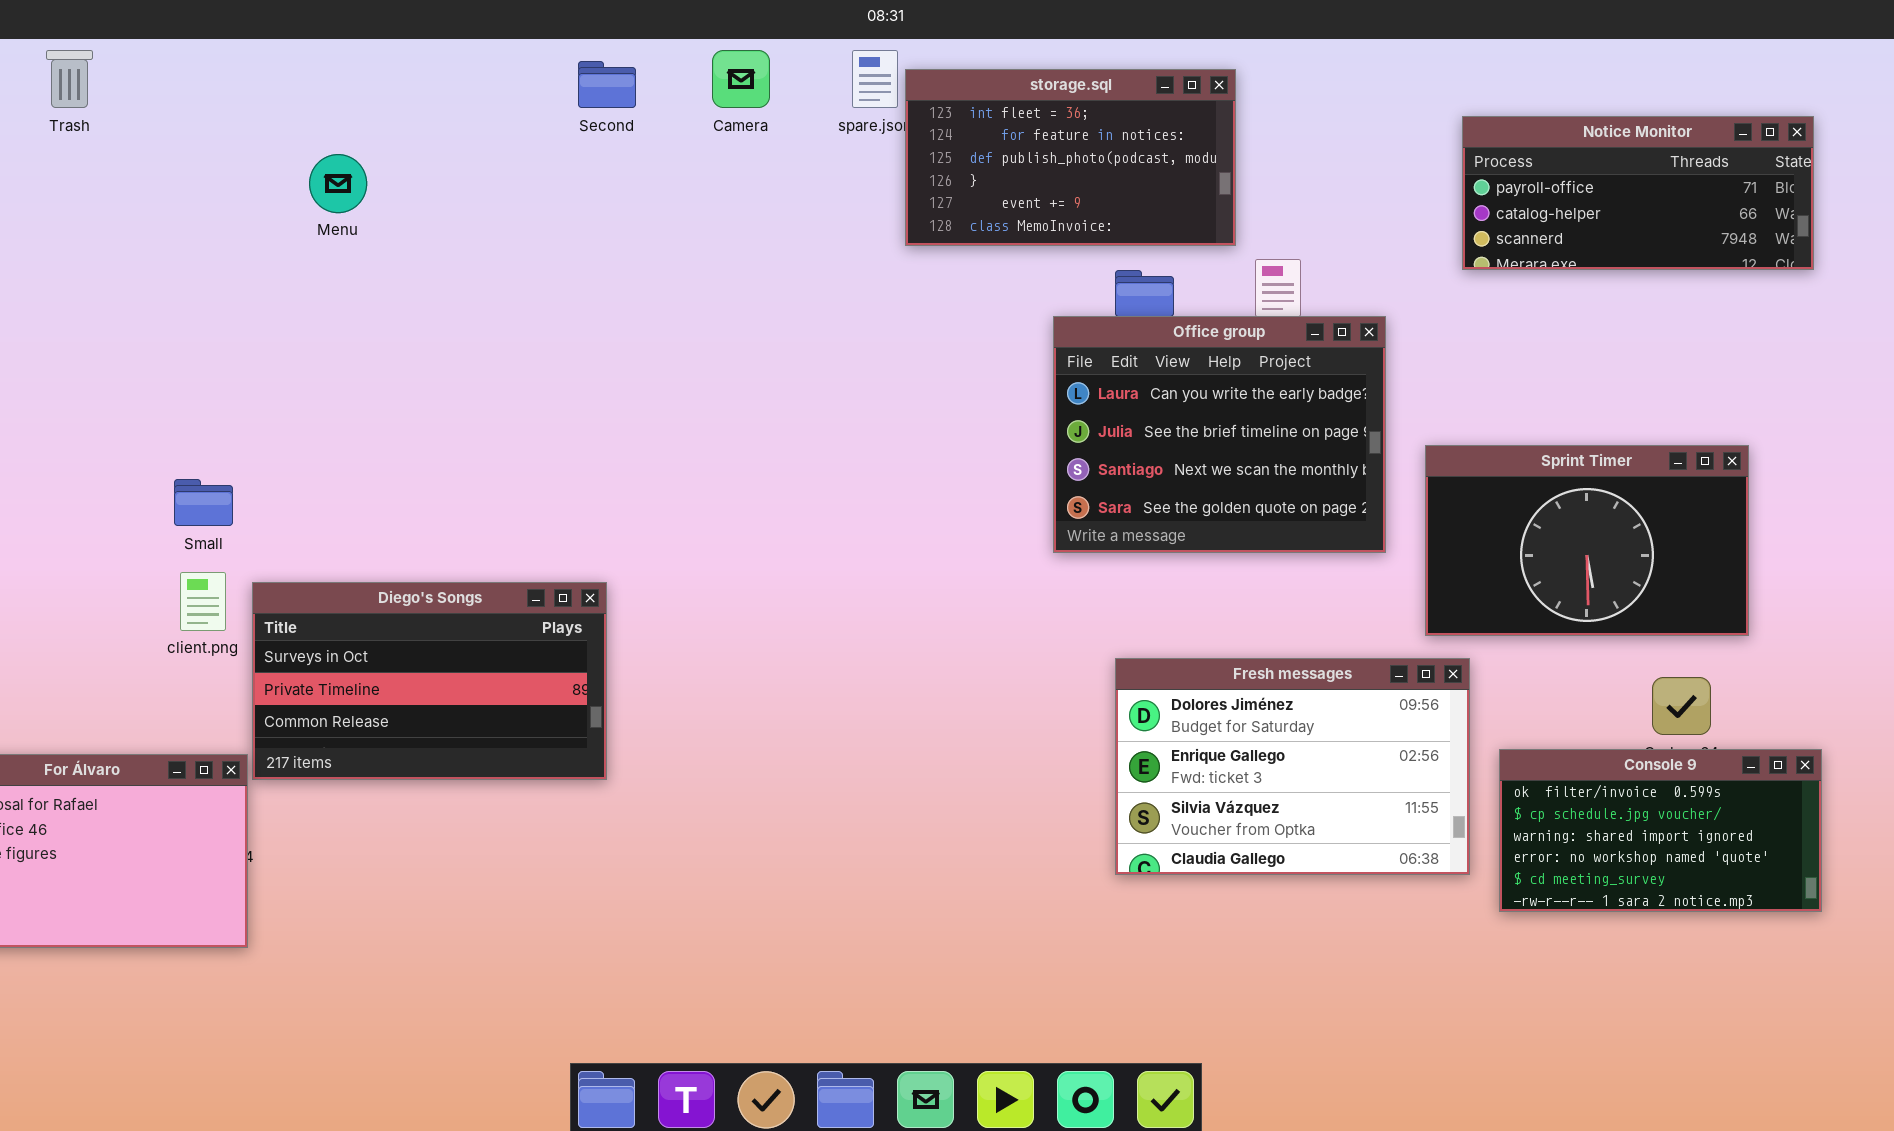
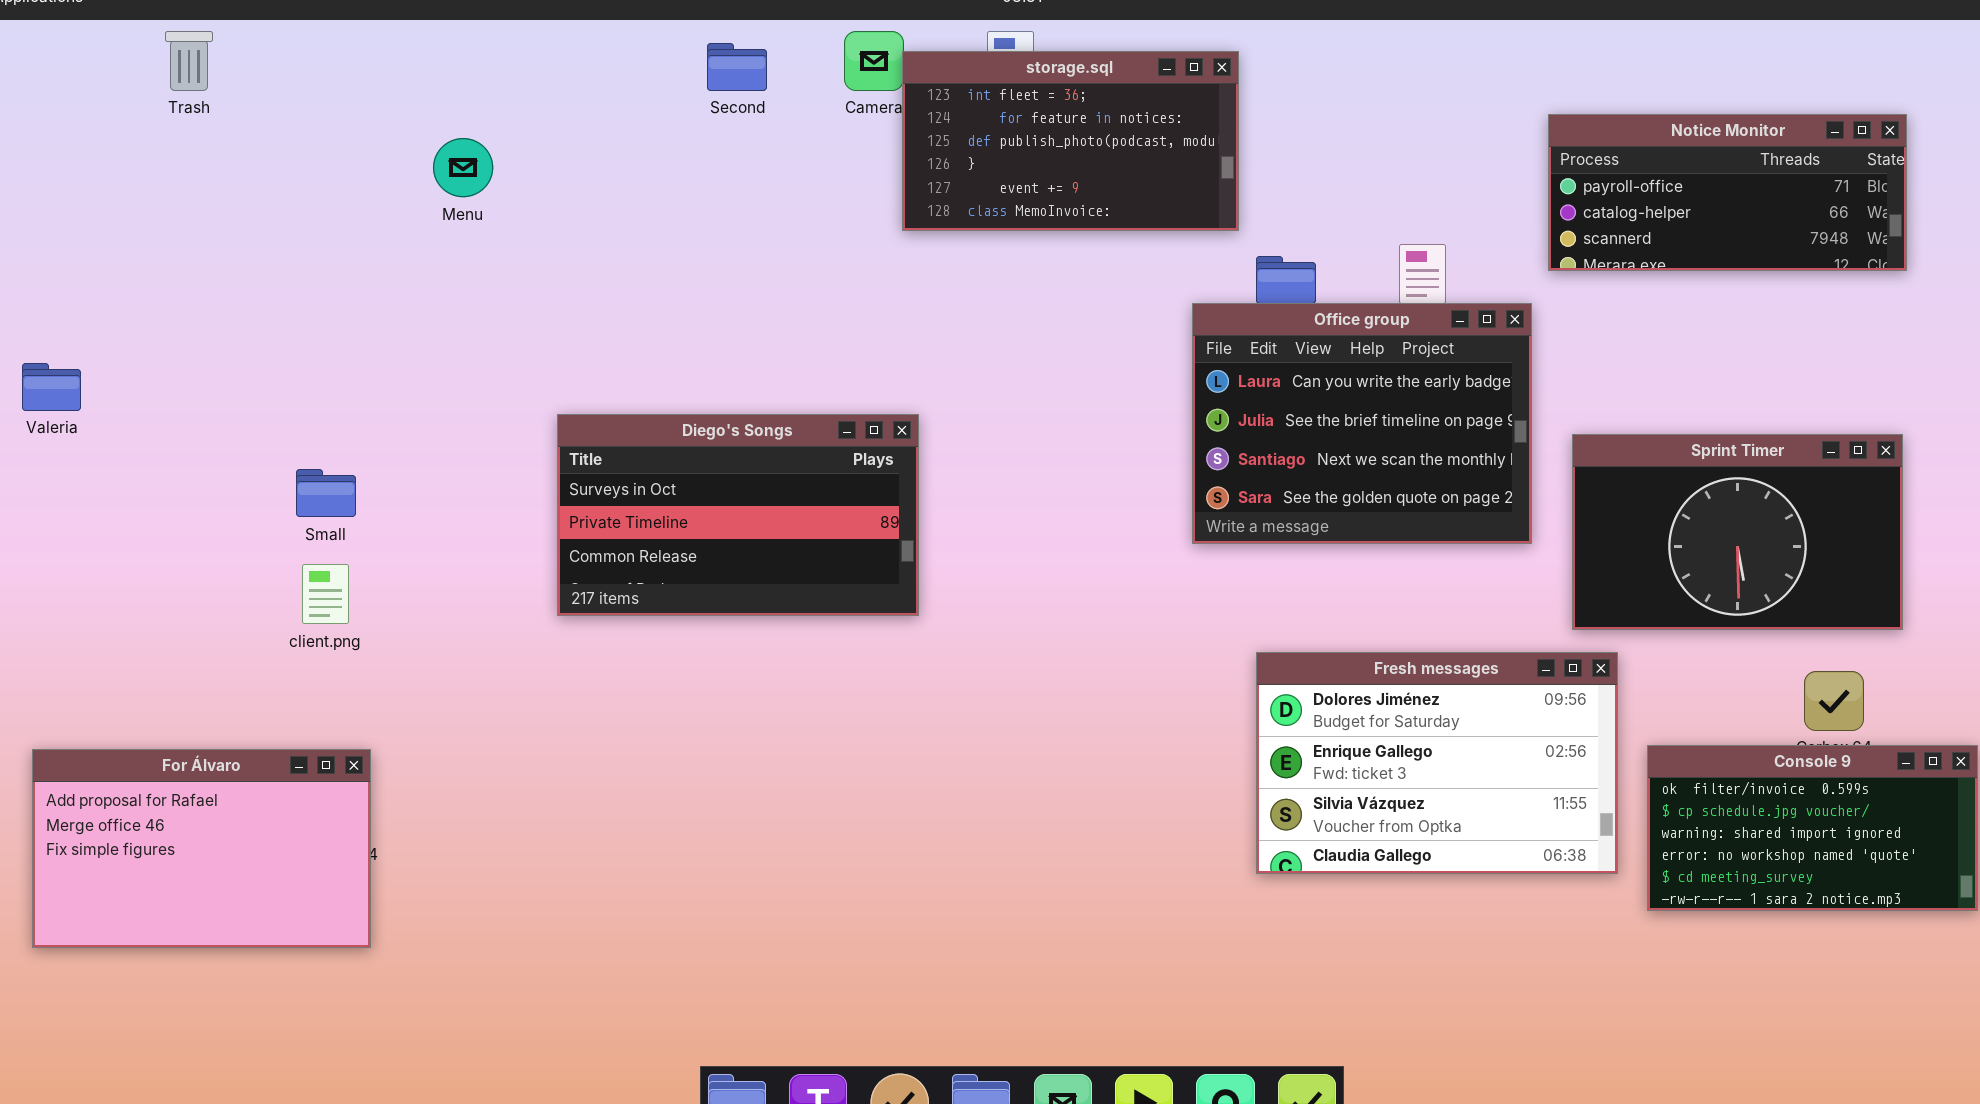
storage.sql: [905,69,1236,246] -> [902,51,1239,231], moved
Notice Monitor: [1462,116,1814,270] -> [1548,114,1907,271], moved
Diego's Songs: [252,582,607,780] -> [557,414,919,616], moved

